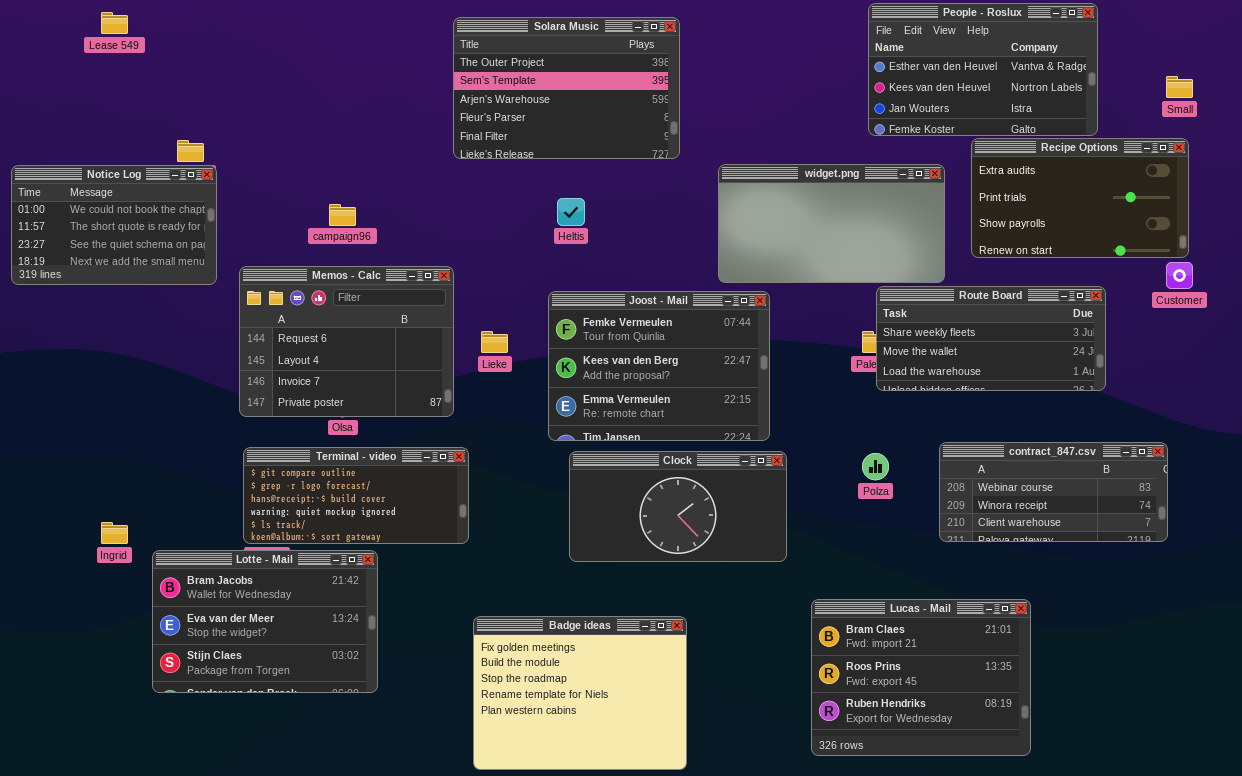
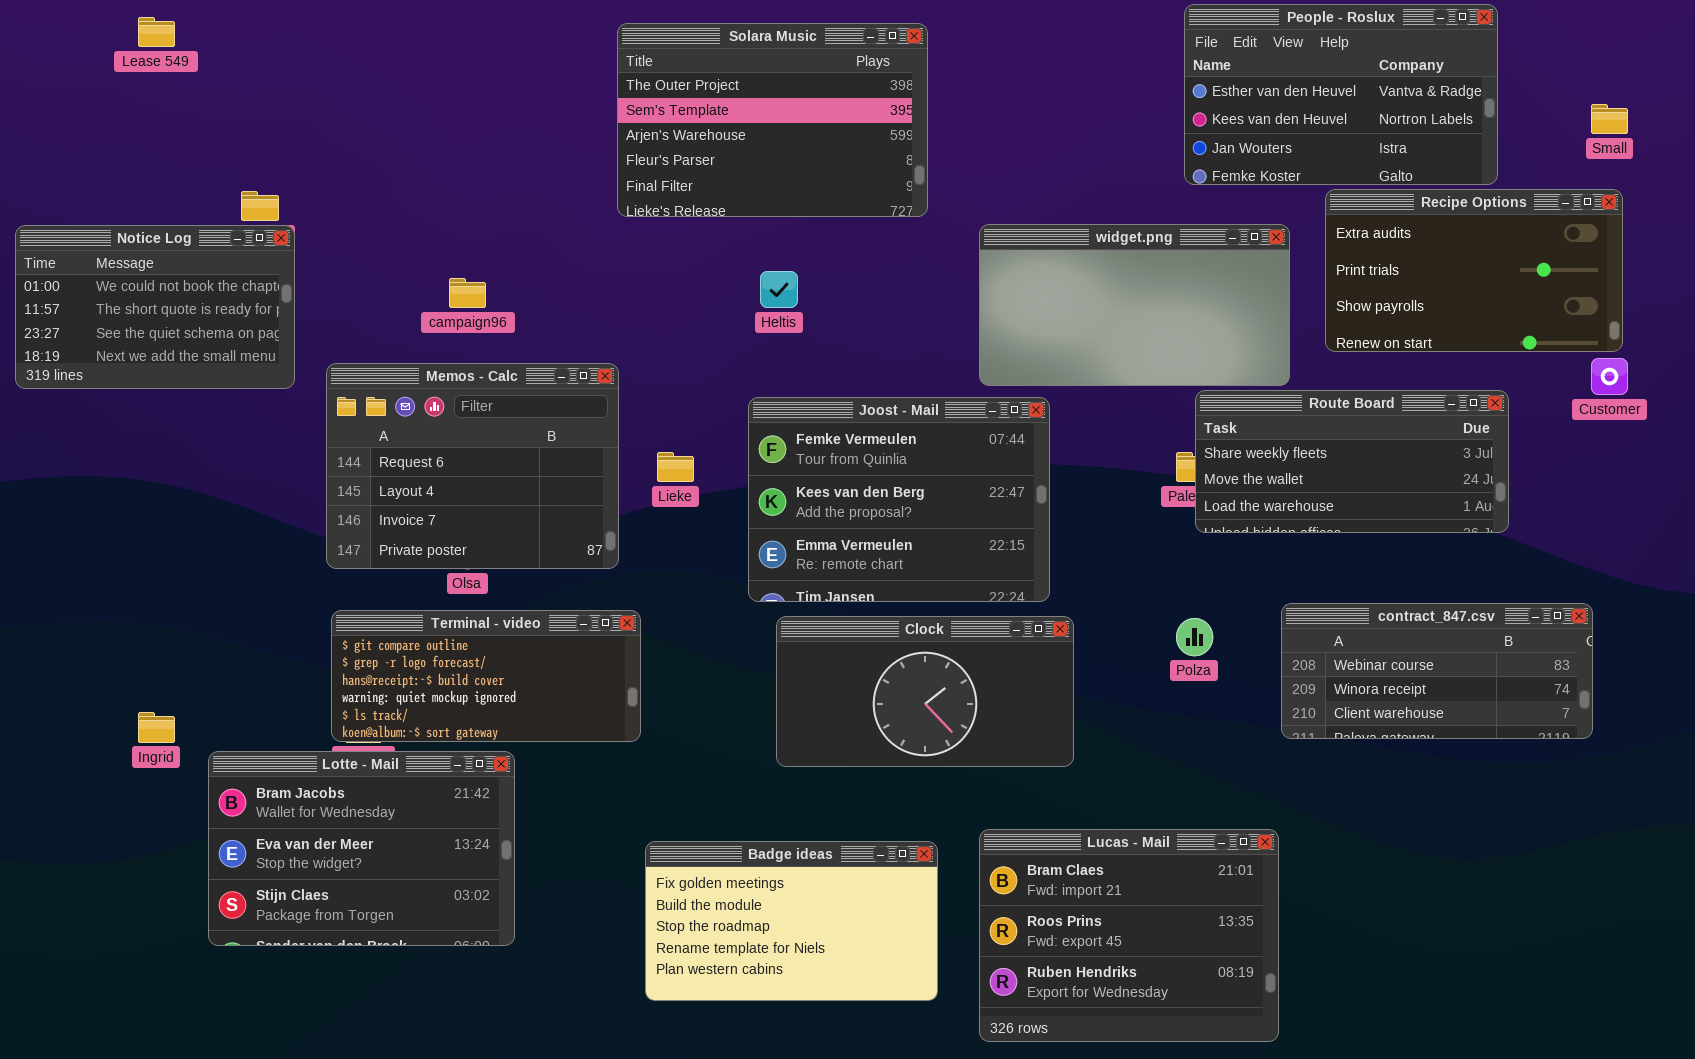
Lucas - Mail: [811,599,1031,756] -> [979,829,1279,1042], moved
Badge ideas: [473,616,687,770] -> [645,841,938,1001], resized

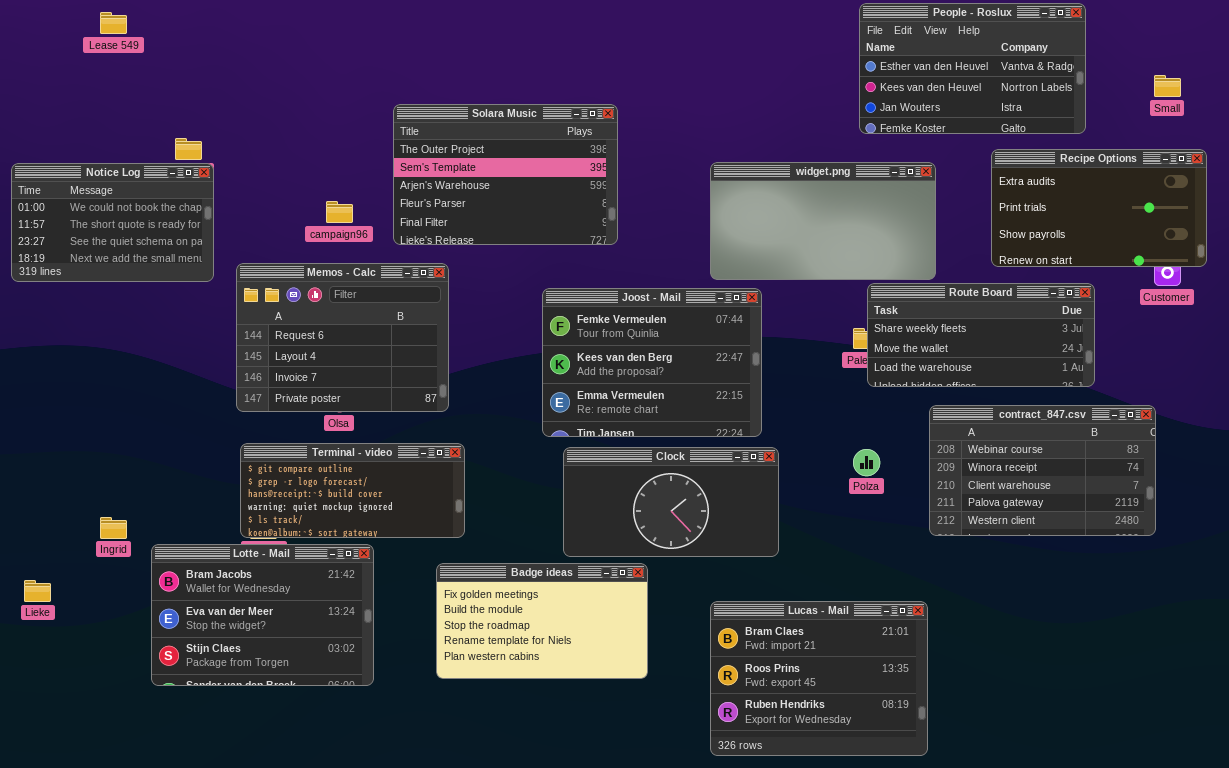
Solara Music: [617,23,928,217] -> [393,104,618,245], moved
Recipe Options: [1325,189,1623,352] -> [991,149,1207,267], moved
Lieke: [657,452,694,482] -> [24,580,51,602], moved
contract_847.csv: [1281,603,1593,739] -> [929,405,1156,536], resized
Badge ideas: [645,841,938,1001] -> [436,563,648,679], moved

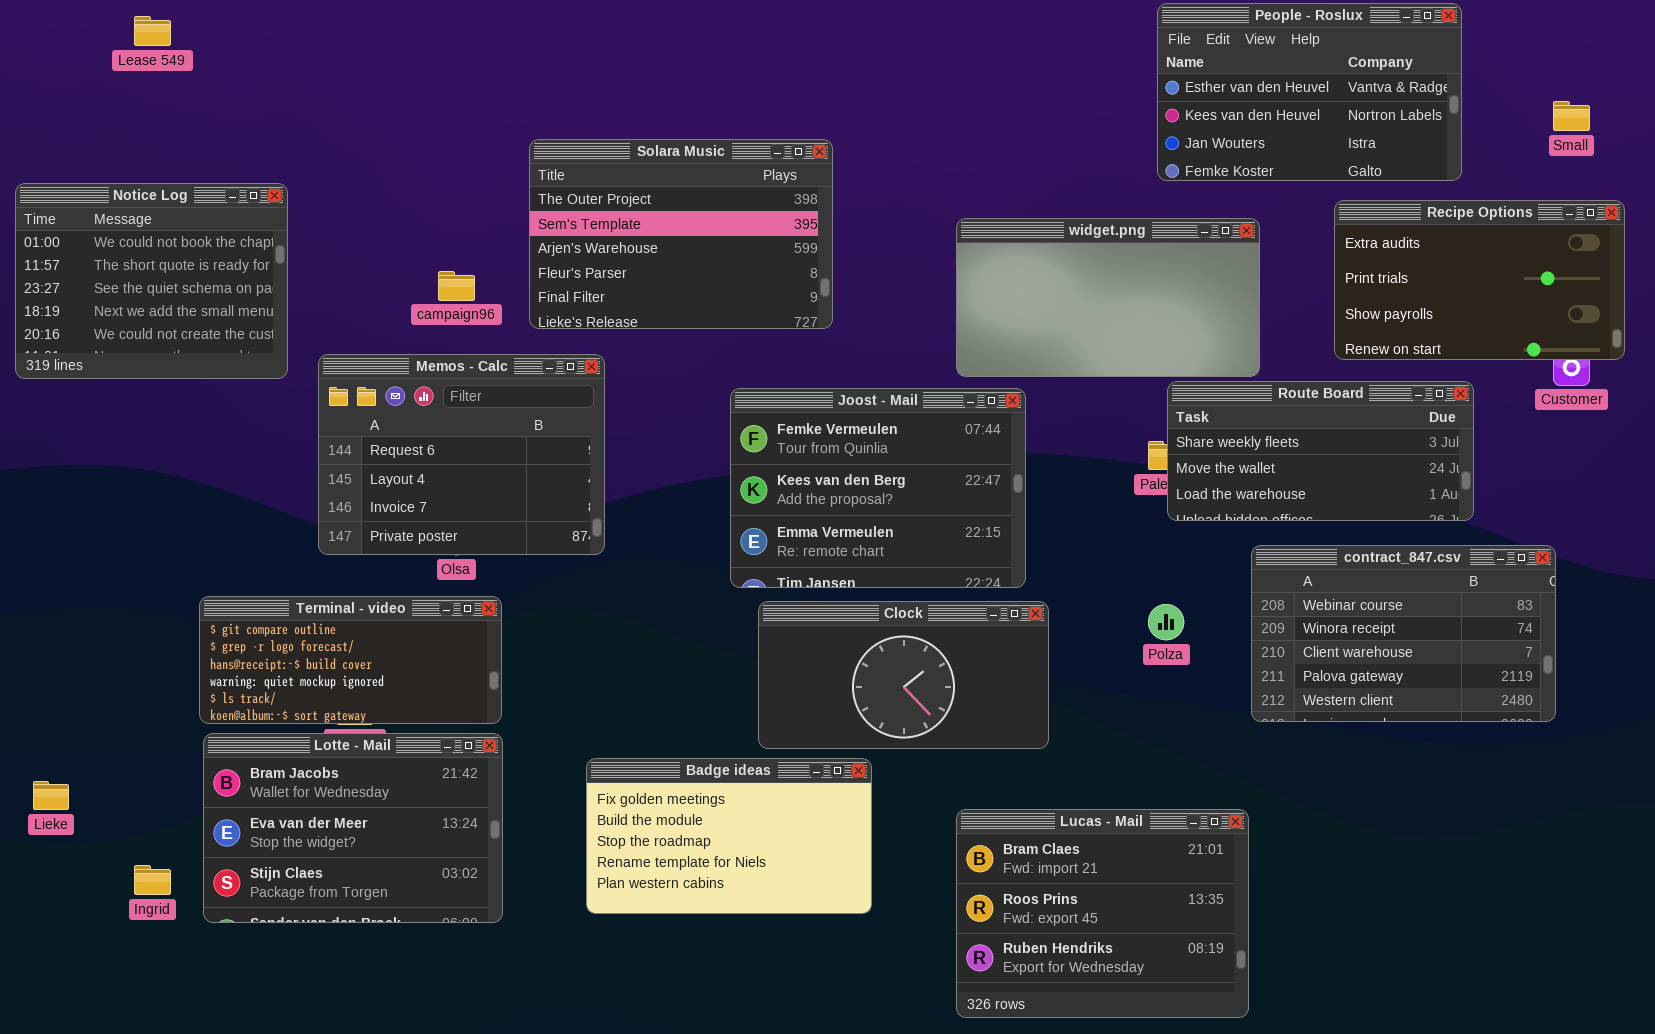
Notice Log: [11,163,214,282] -> [15,183,288,379], resized
Terminal - video: [240,443,465,538] -> [199,596,502,724], moved
Ingrid: [100,517,127,539] -> [134,865,171,895], moved

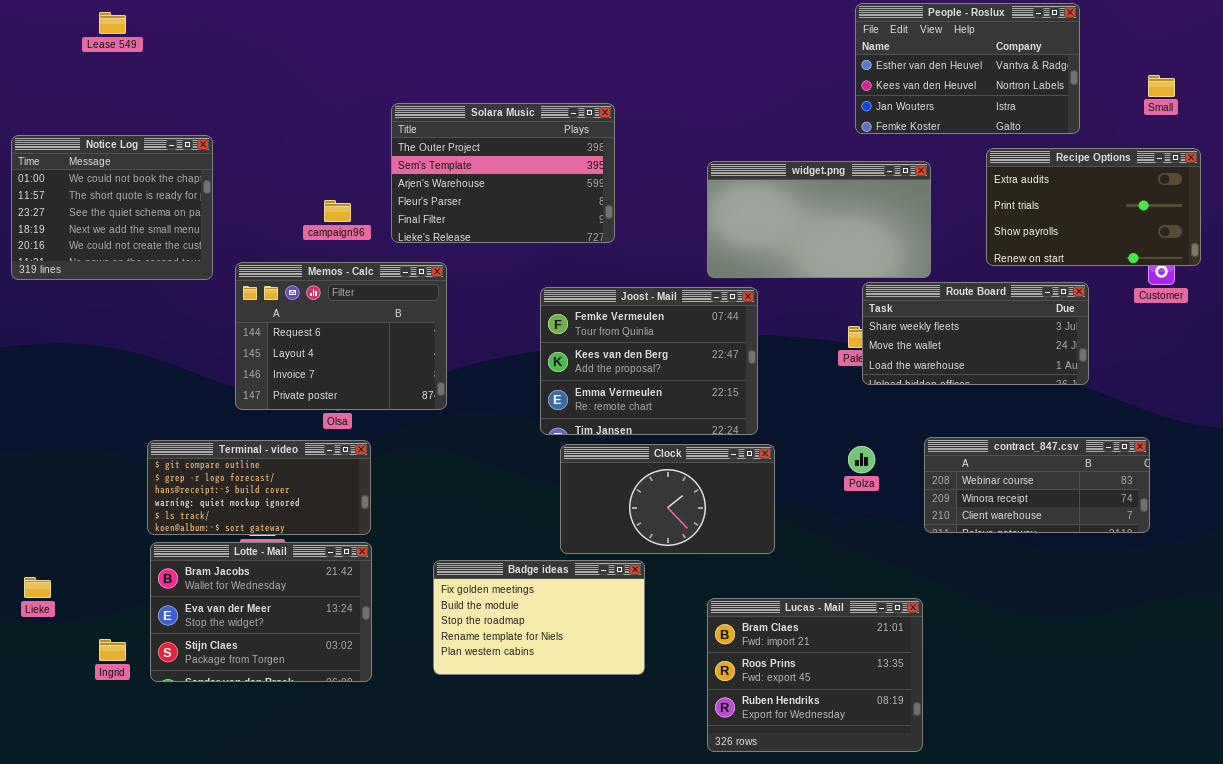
contract_847.csv: [1251,545,1556,722] -> [924,437,1150,533], resized

